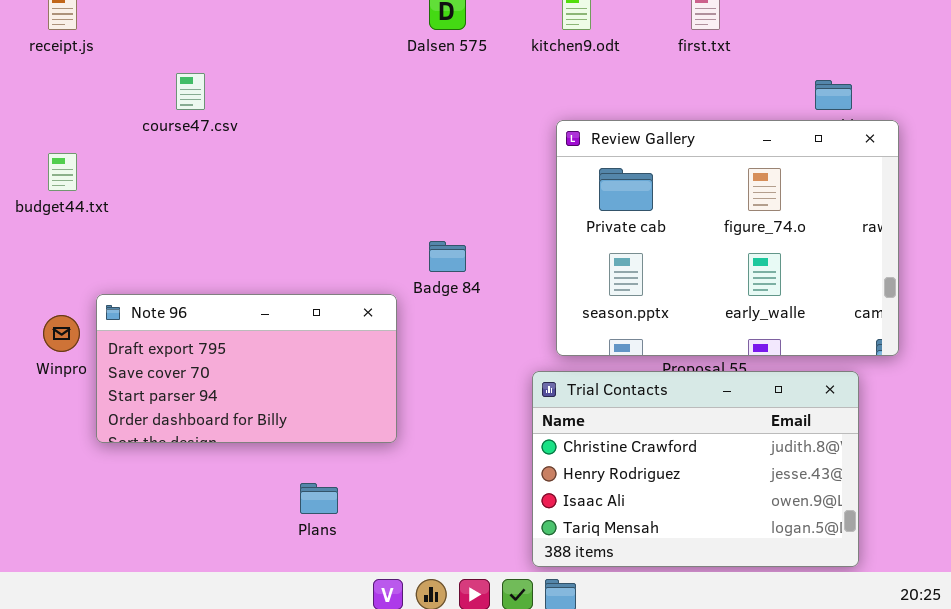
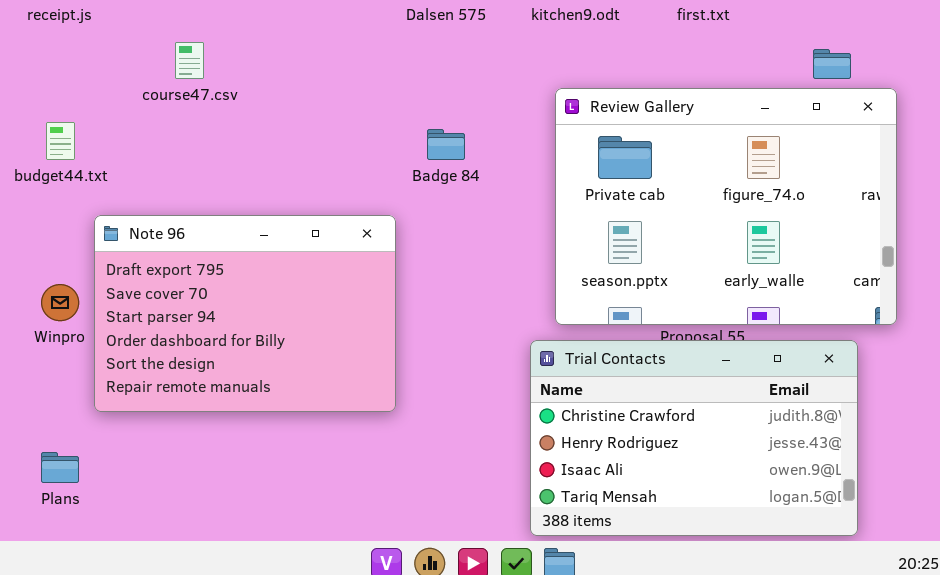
Badge 84: [429,241,466,272] -> [427,129,465,160], moved
Note 96: [96,294,397,443] -> [94,215,396,412], resized
Plans: [300,483,338,514] -> [41,452,79,483], moved

